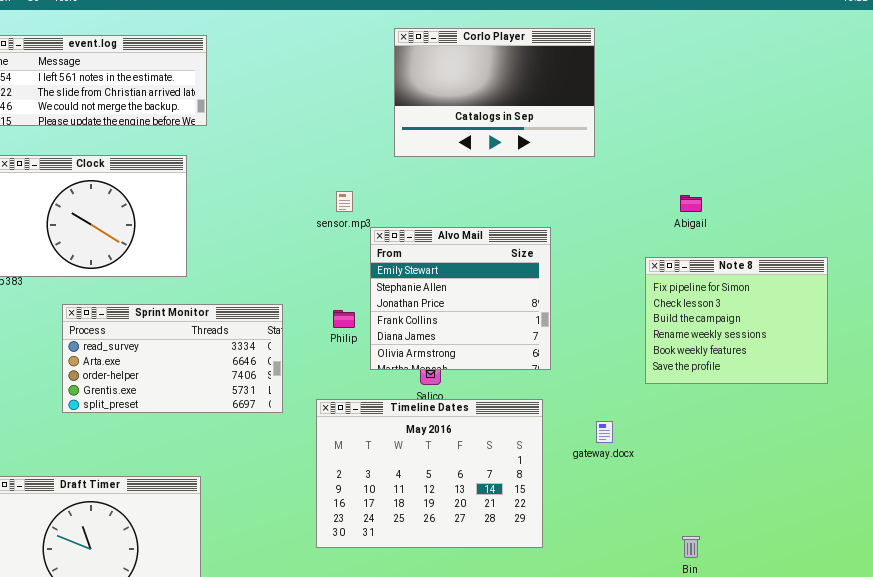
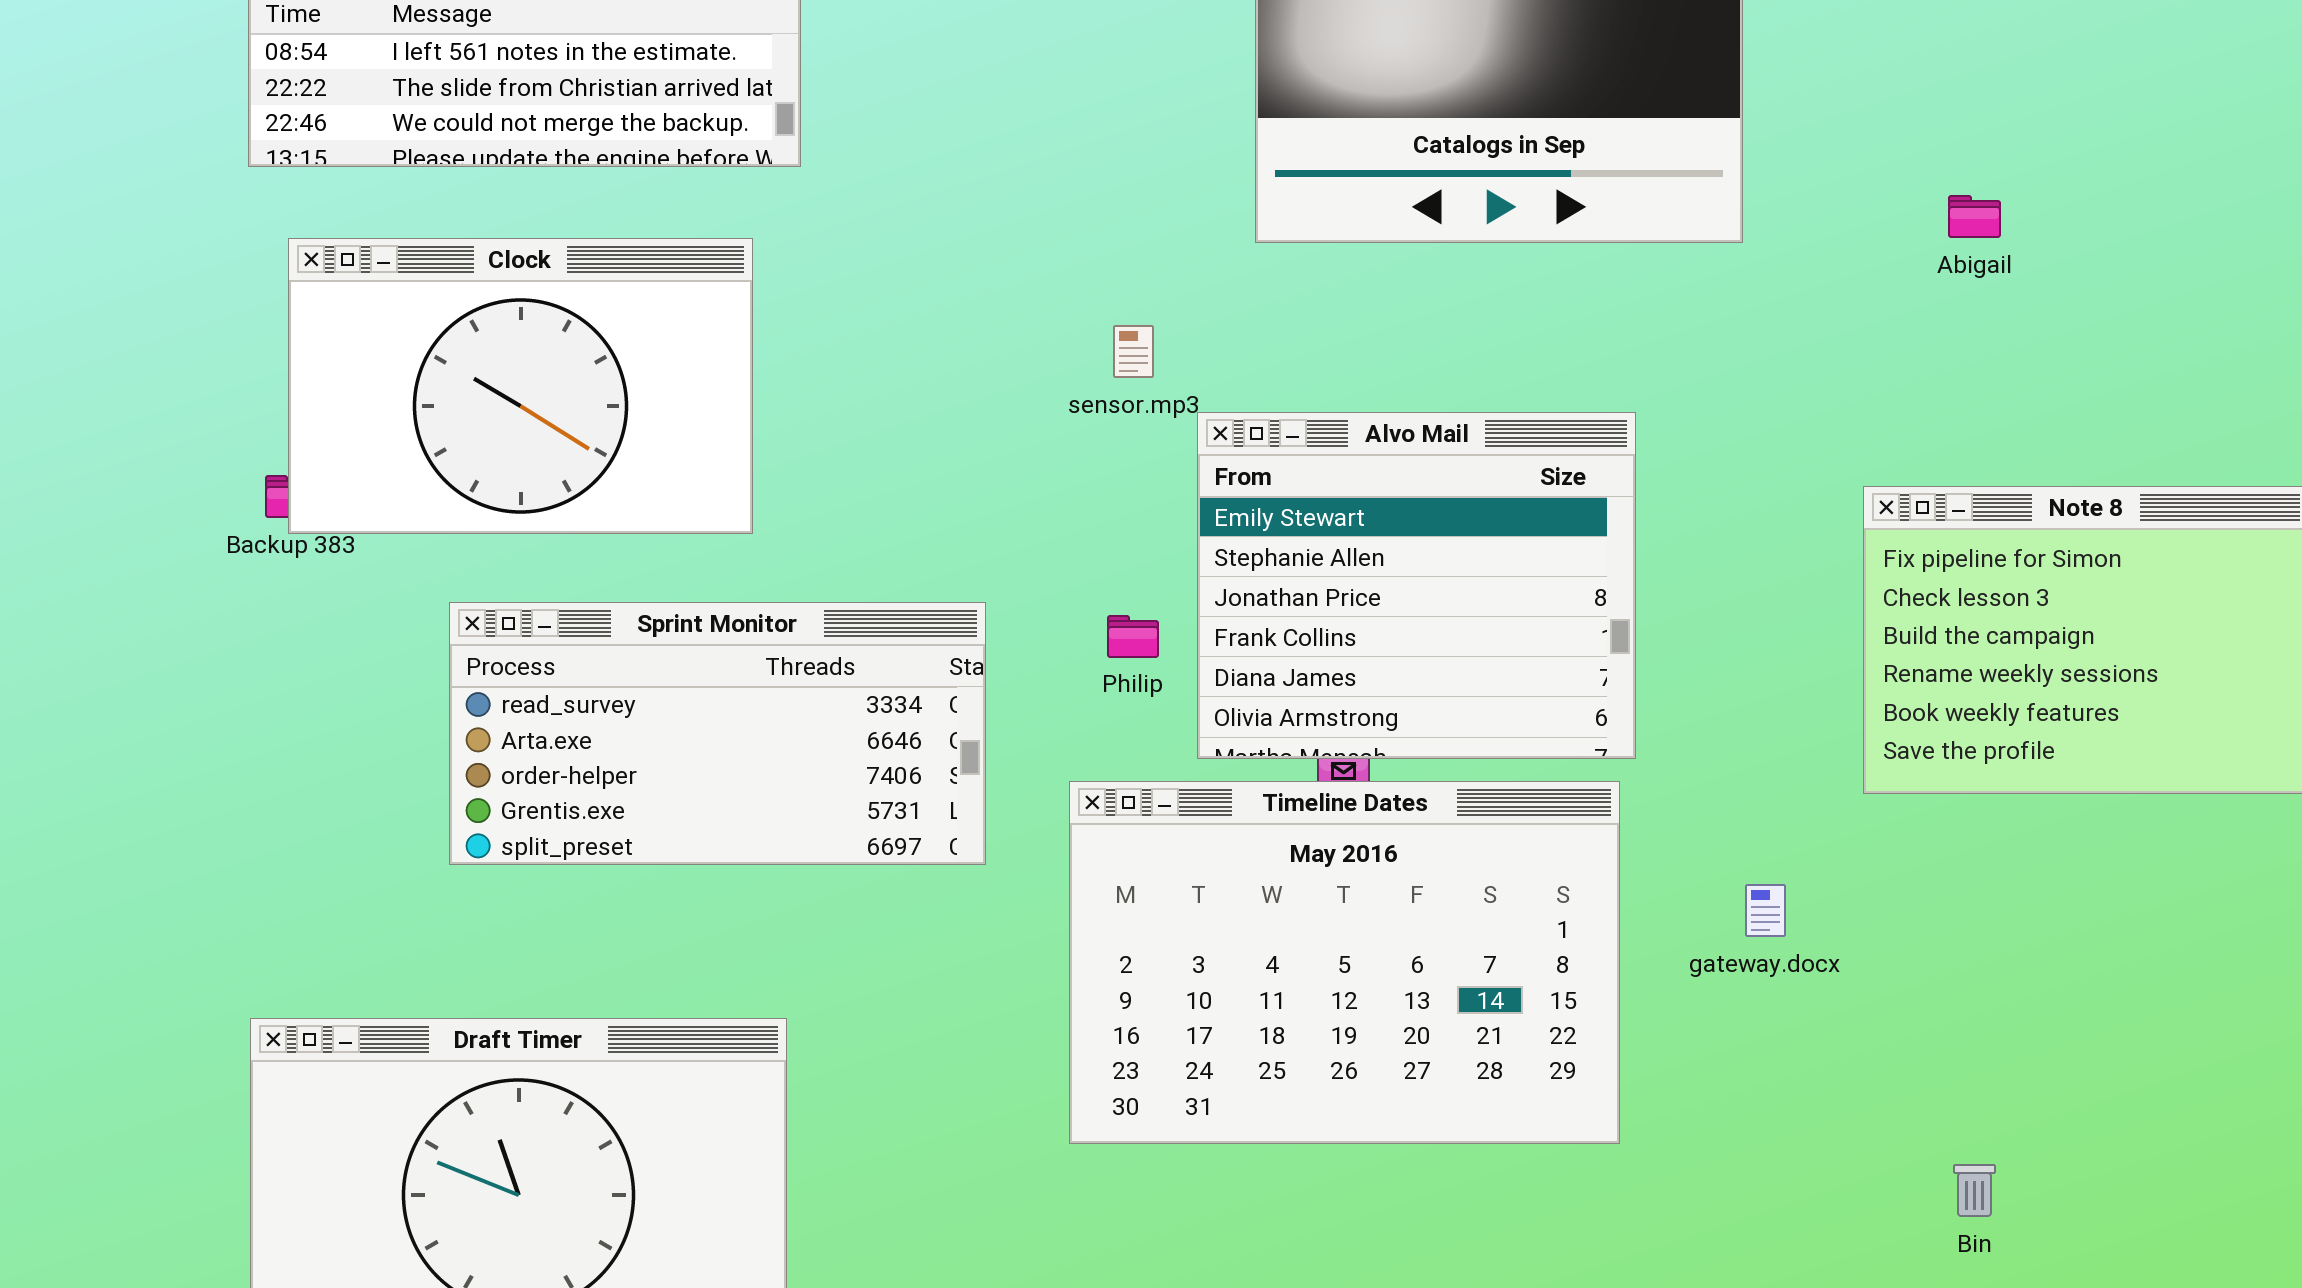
Abigail: [680,195,702,212] -> [1948,195,2001,238], moved
Timeline Dates: [316,399,543,548] -> [1069,781,1620,1144], moved

